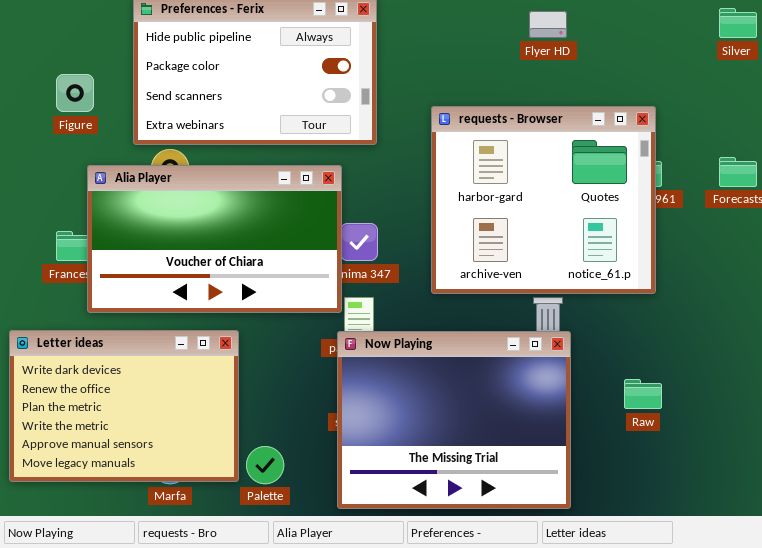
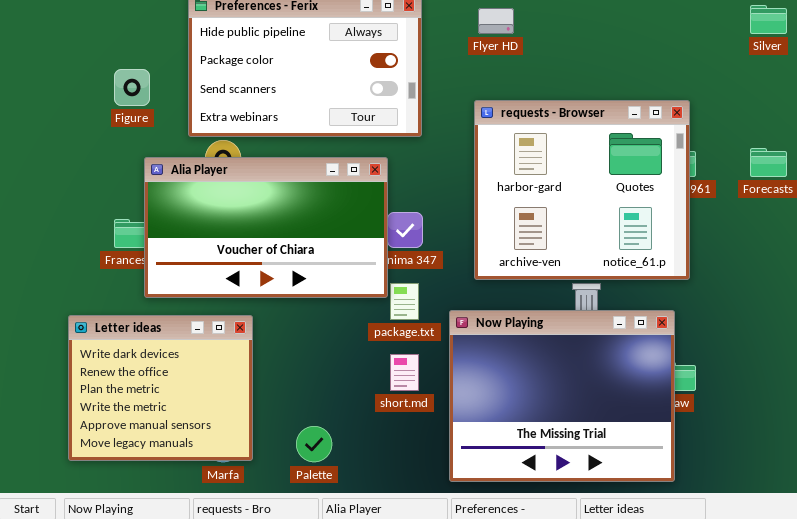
Flyer HD: [529,11,567,38] -> [478,8,514,34], moved
Letter ideas: [9,330,239,482] -> [68,315,253,461], resized
Now Playing: [337,331,571,509] -> [449,310,675,482], moved

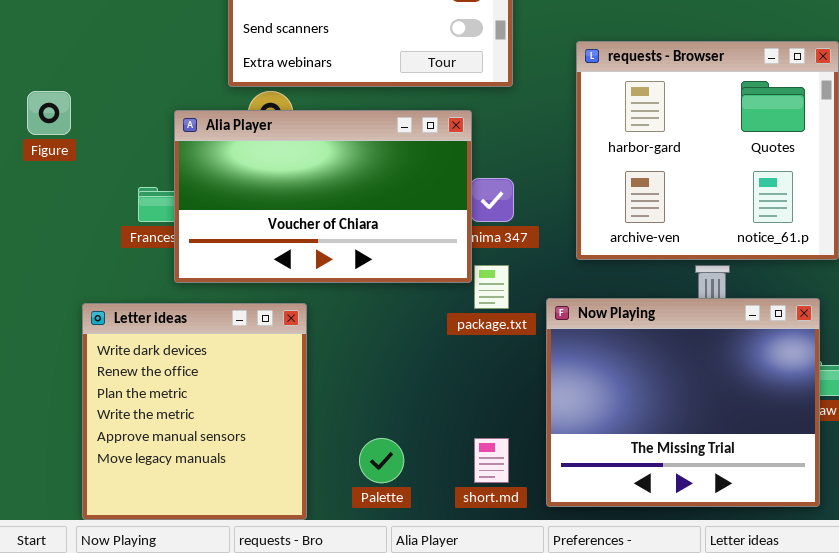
Figure: [114,69,150,106] -> [27,91,71,135], moved
Letter ideas: [68,315,253,461] -> [82,303,307,520], resized
short.md: [390,354,419,391] -> [474,438,509,483], moved

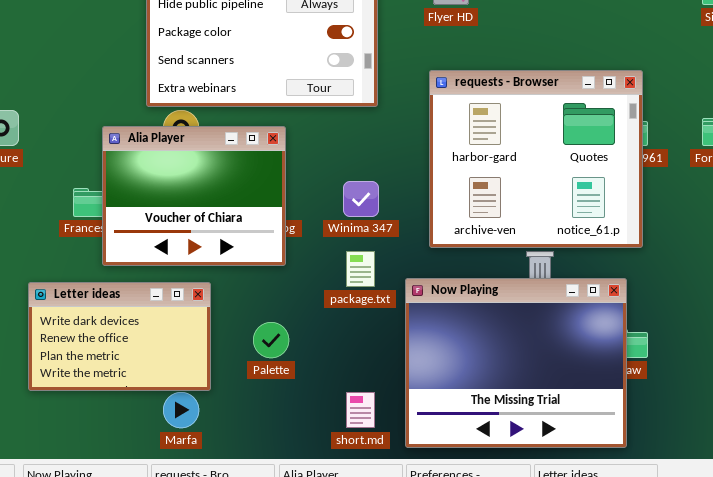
Alia Player: [174,110,472,283] -> [102,126,286,266], resized
Letter ideas: [82,303,307,520] -> [28,282,211,391], resized
Palette: [359,438,404,483] -> [253,322,289,358], moved

